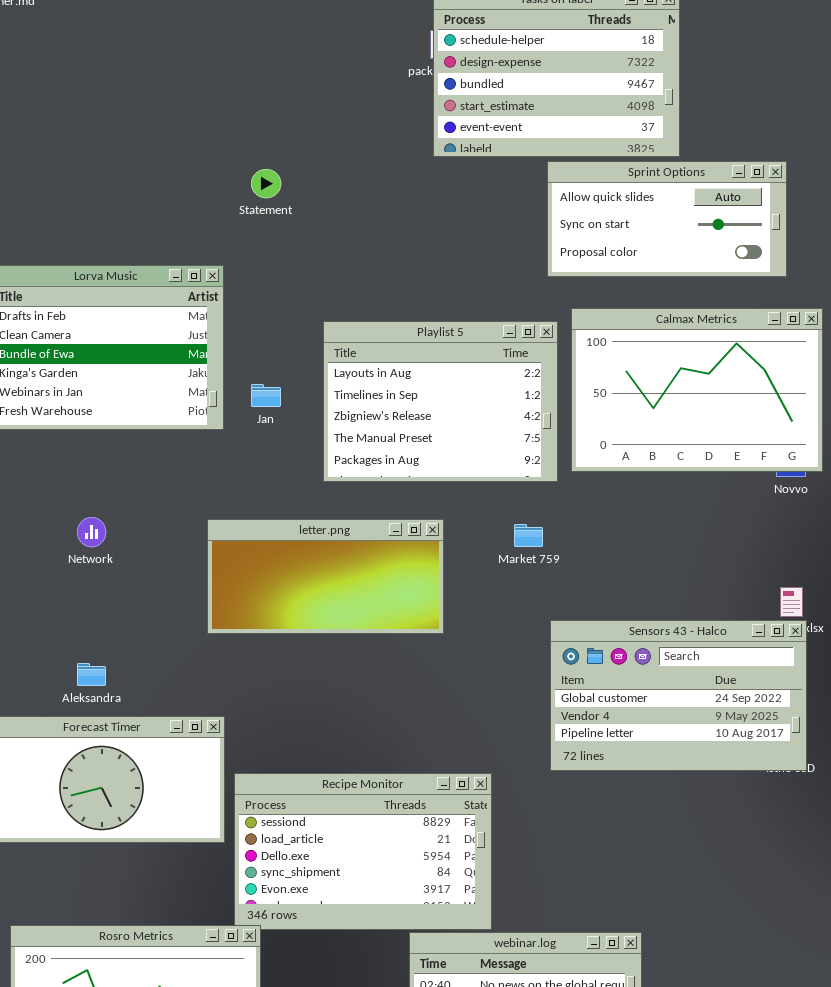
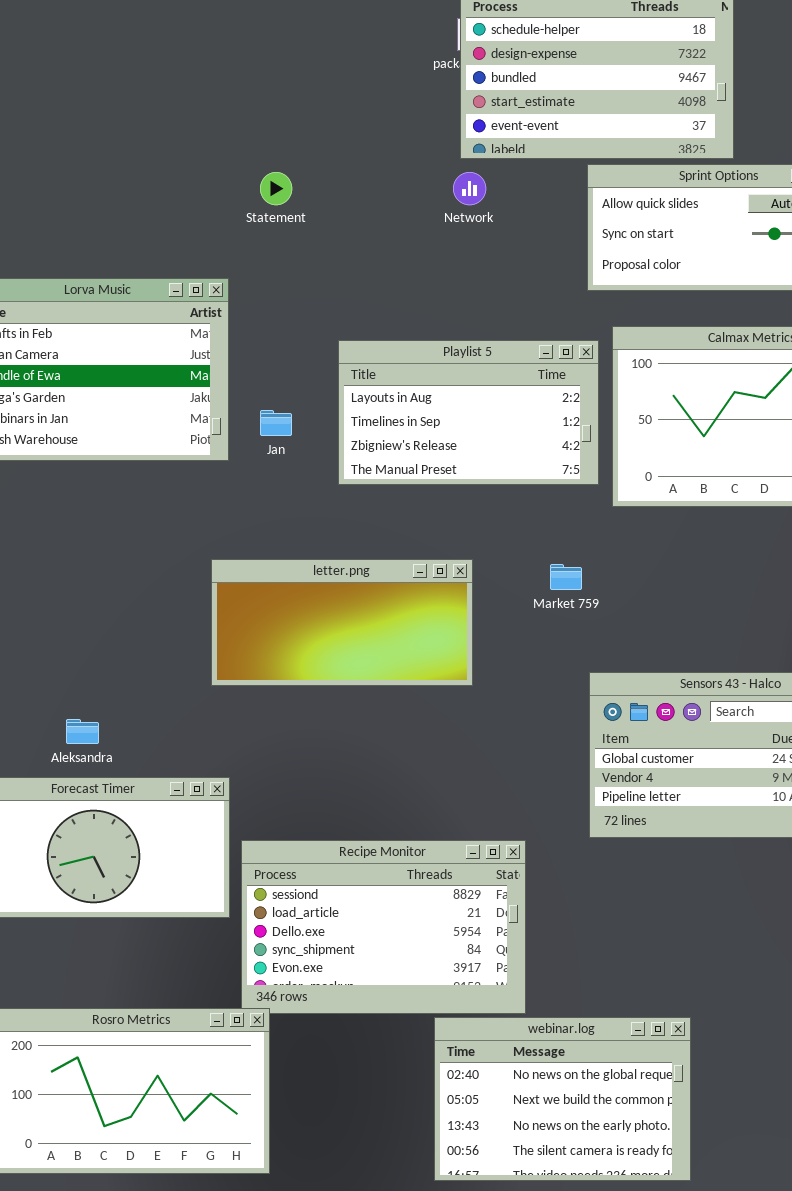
Playlist 5: [323,321,558,482] -> [338,340,599,485], resized
Network: [77,517,106,547] -> [453,172,486,205], moved

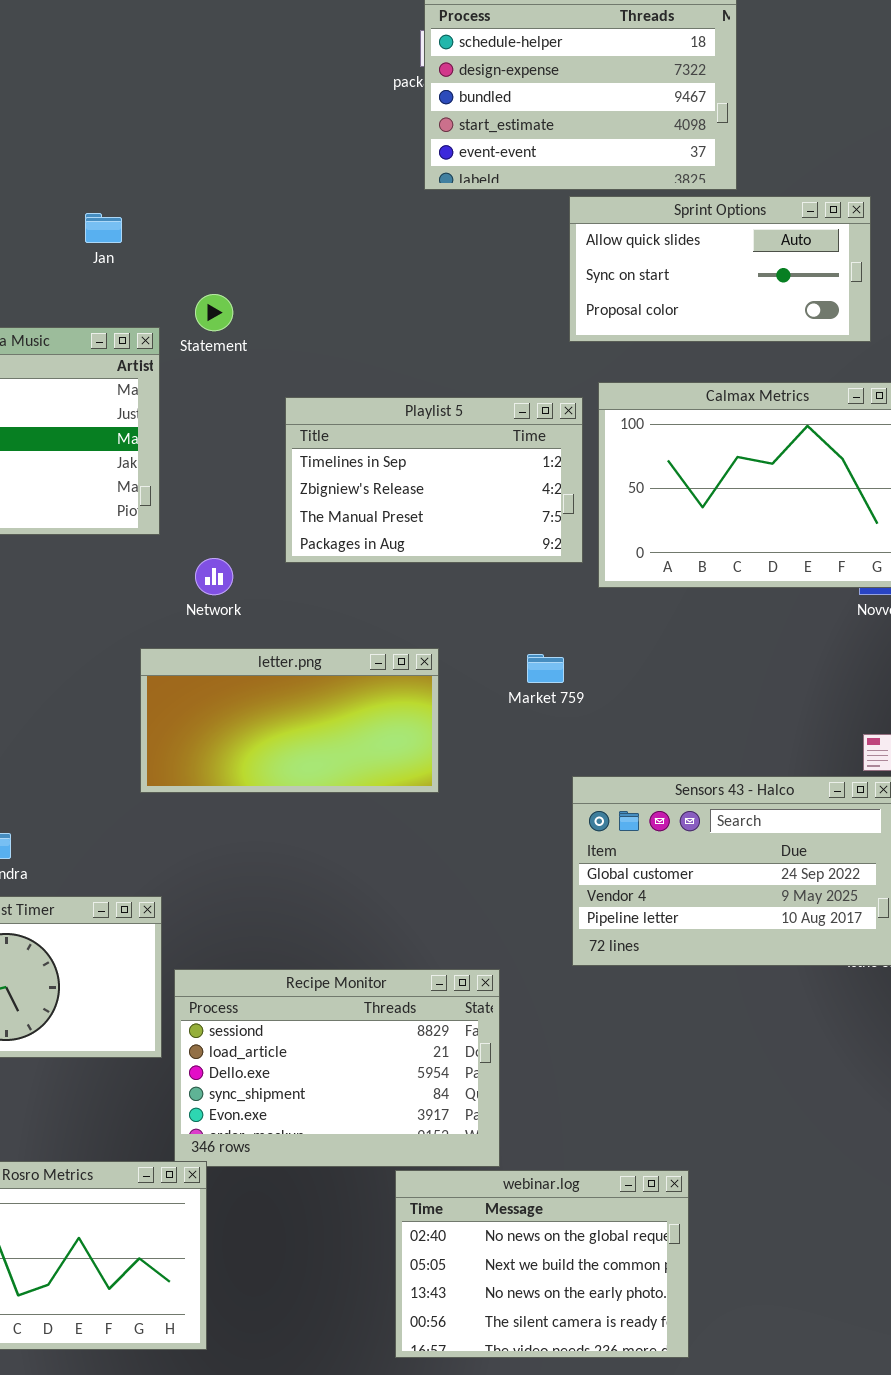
Statement: [260,172,292,205] -> [195,294,233,331], moved
Network: [453,172,486,205] -> [195,558,233,595], moved
Playlist 5: [338,340,599,485] -> [285,397,583,563], scrolled down 1 row
Jan: [260,410,292,436] -> [85,213,122,243], moved

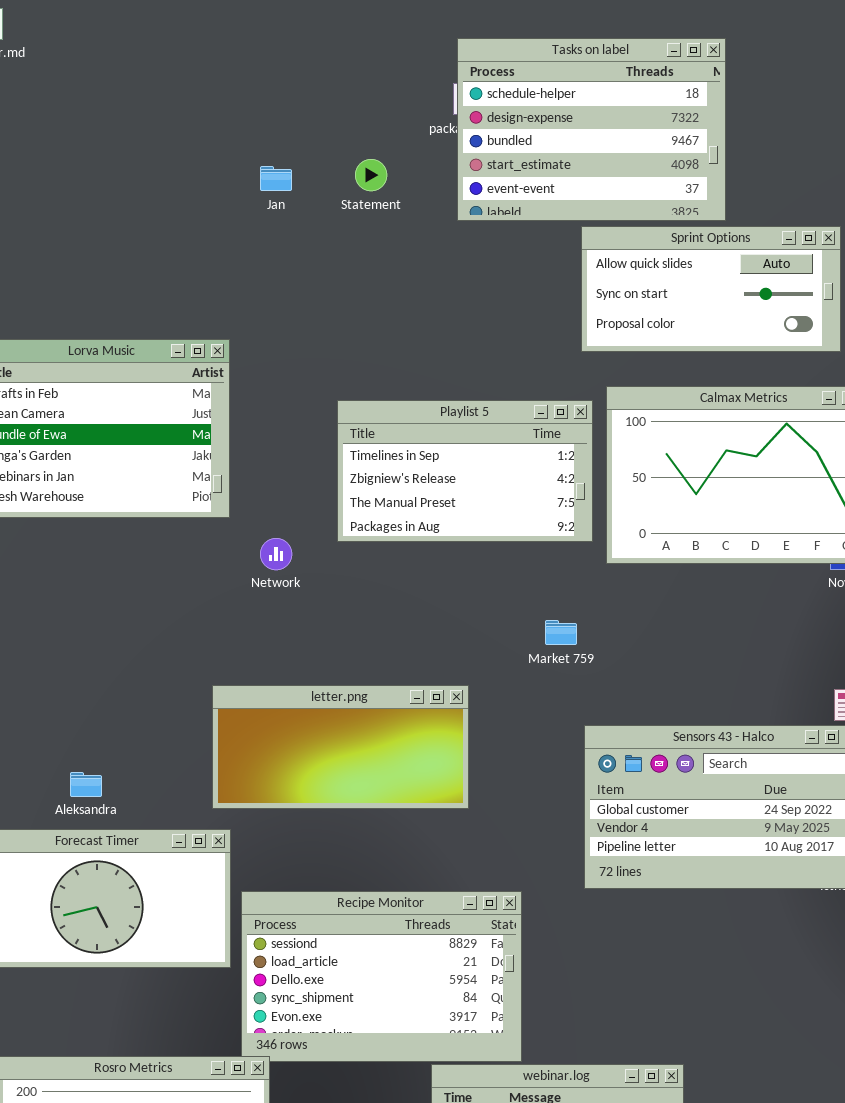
Jan: [85,213,122,243] -> [260,166,292,191], moved
Statement: [195,294,233,331] -> [355,159,387,191], moved
letter.png: [140,648,439,793] -> [212,685,469,809], moved

